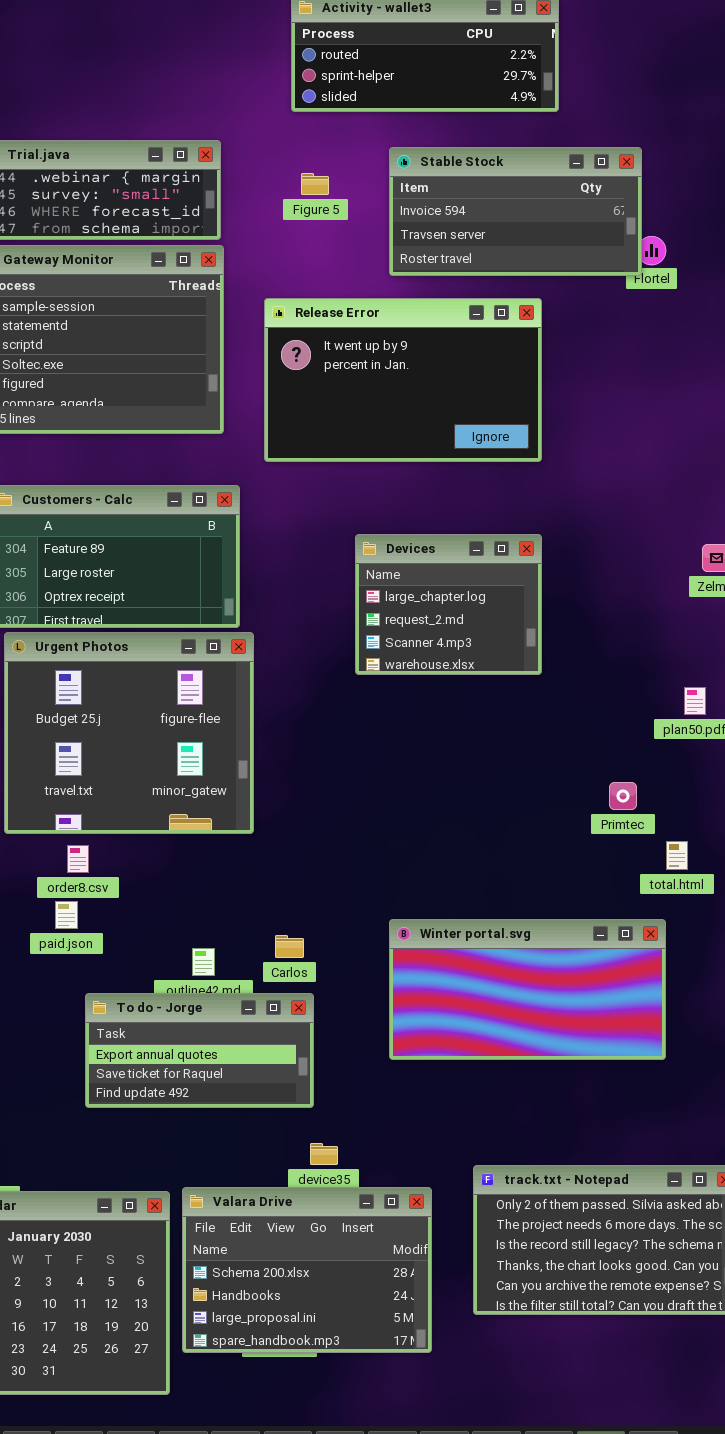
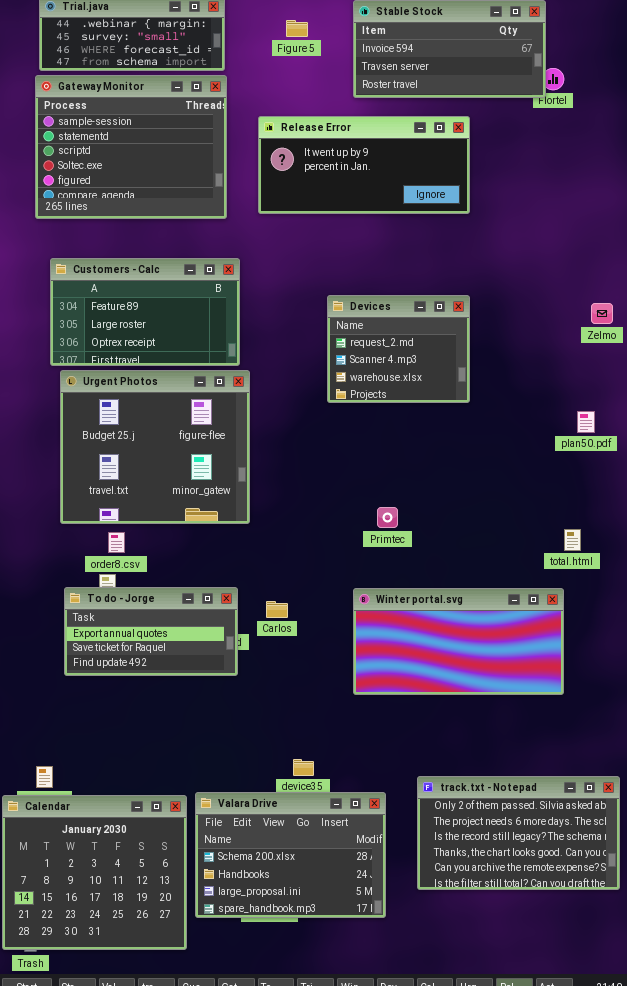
Release Error: [264,298,542,462] -> [258,116,470,214], resized
Devices: [355,534,542,675] -> [327,295,470,403], scrolled down 1 row
Primtec: [609,782,637,810] -> [377,507,398,528], moved
To do - Jorge: [85,993,314,1108] -> [64,587,238,676], moved

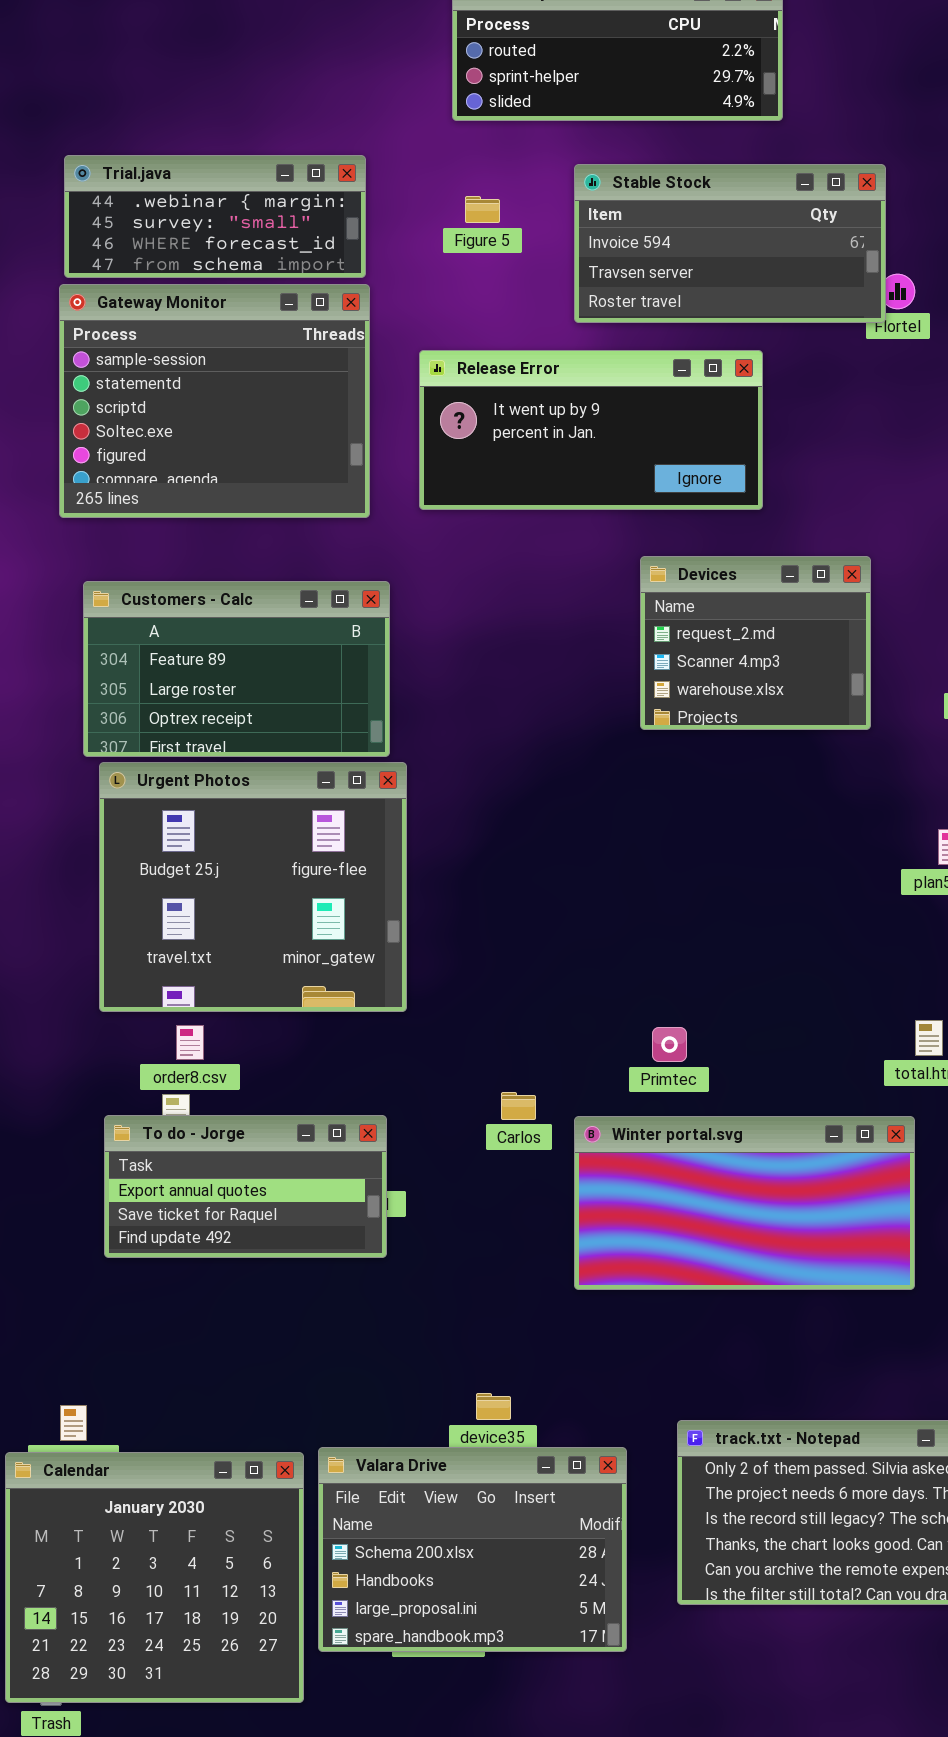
Devices: [327,295,470,403] -> [640,556,871,730], moved
Primtec: [377,507,398,528] -> [652,1027,687,1062], moved
Carlos: [266,601,288,618] -> [501,1092,536,1120], moved

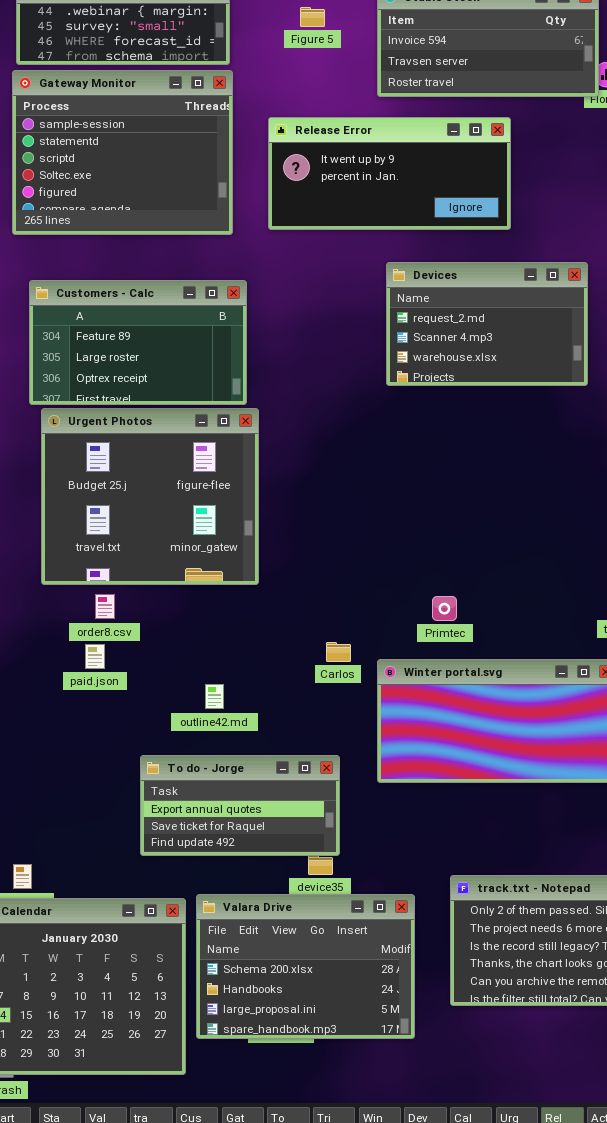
Devices: [640,556,871,730] -> [386,262,588,386], resized
To do - Jorge: [104,1115,387,1258] -> [140,755,340,856], moved

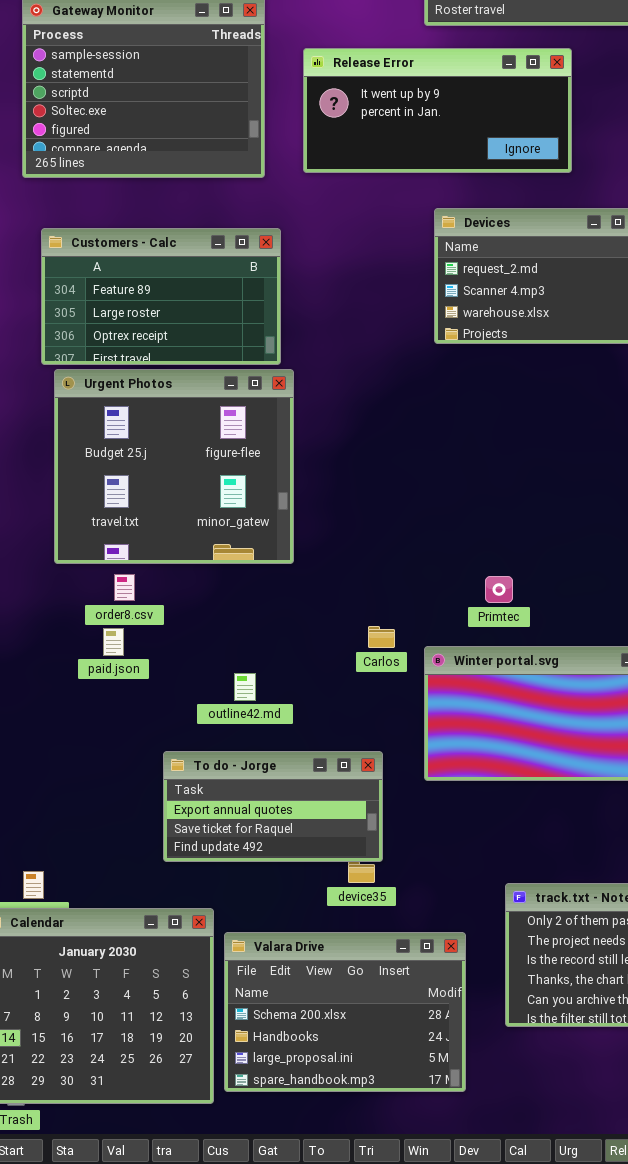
Valara Drive: [196,894,415,1039] -> [224,932,466,1092], moved

